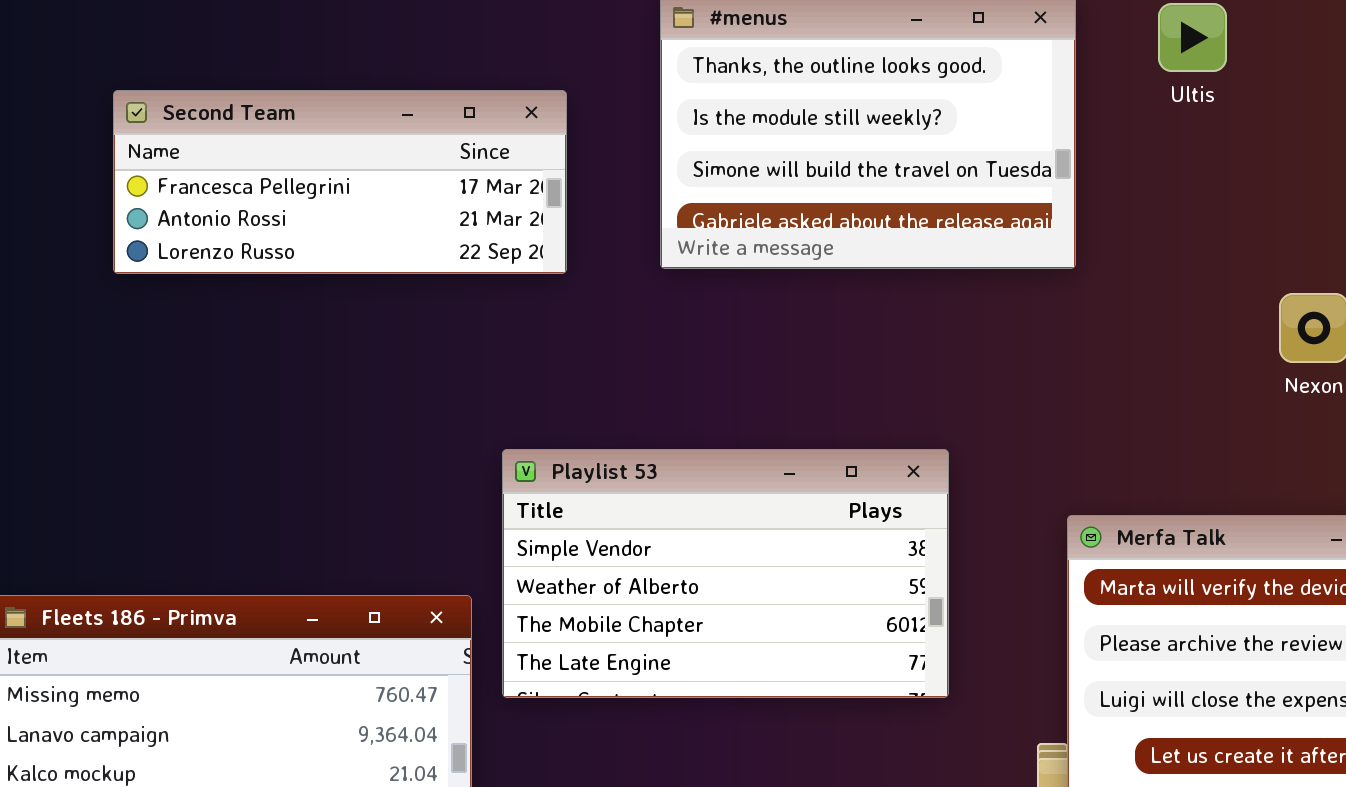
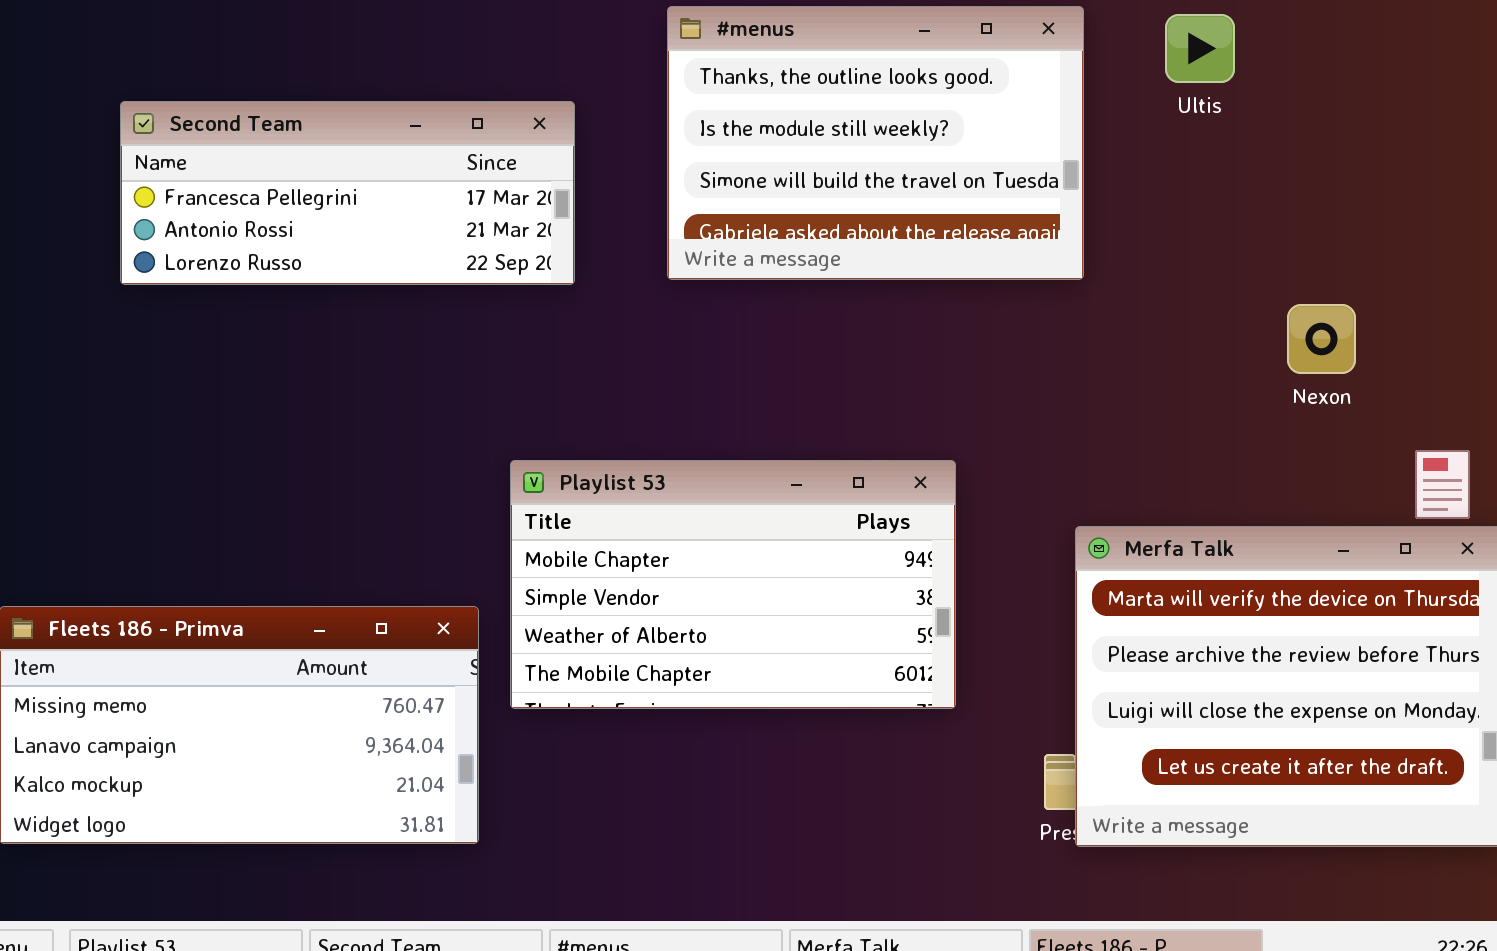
Playlist 53: [502,449,949,698] -> [510,460,956,709], scrolled up 1 row

